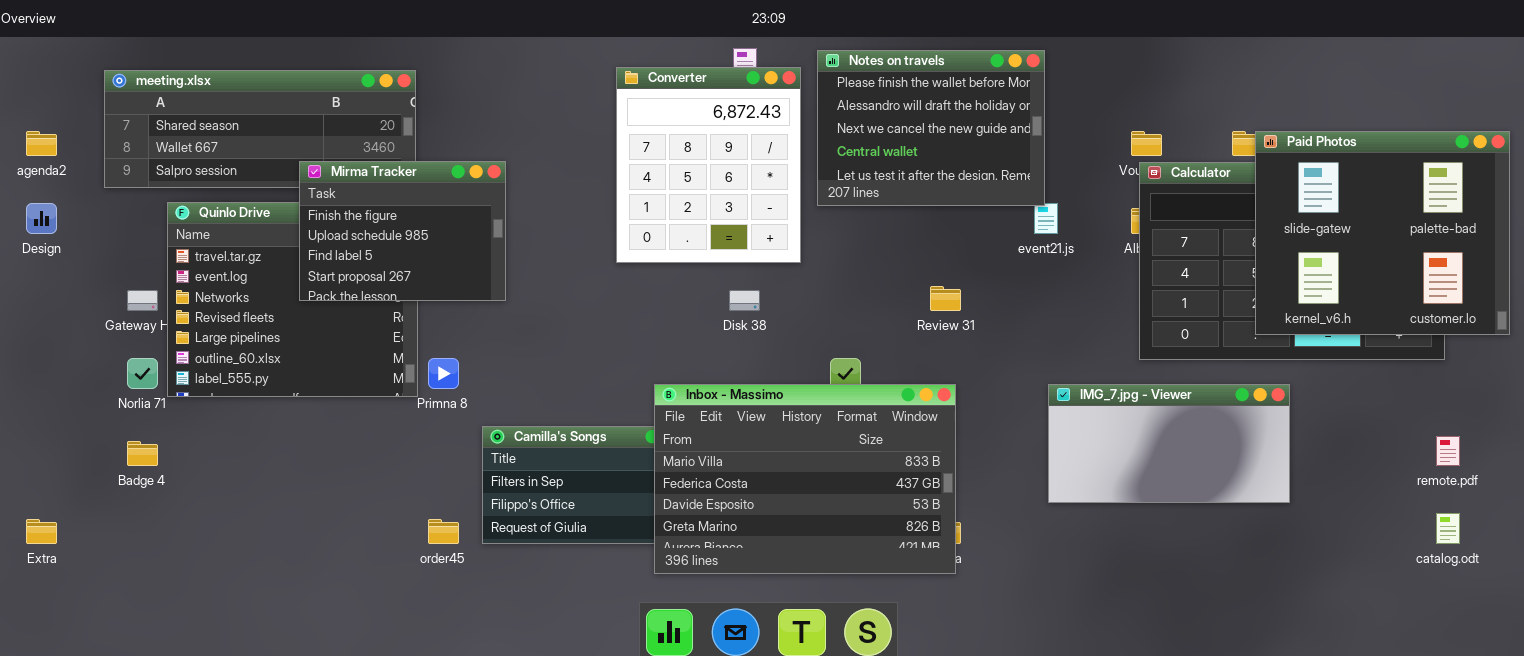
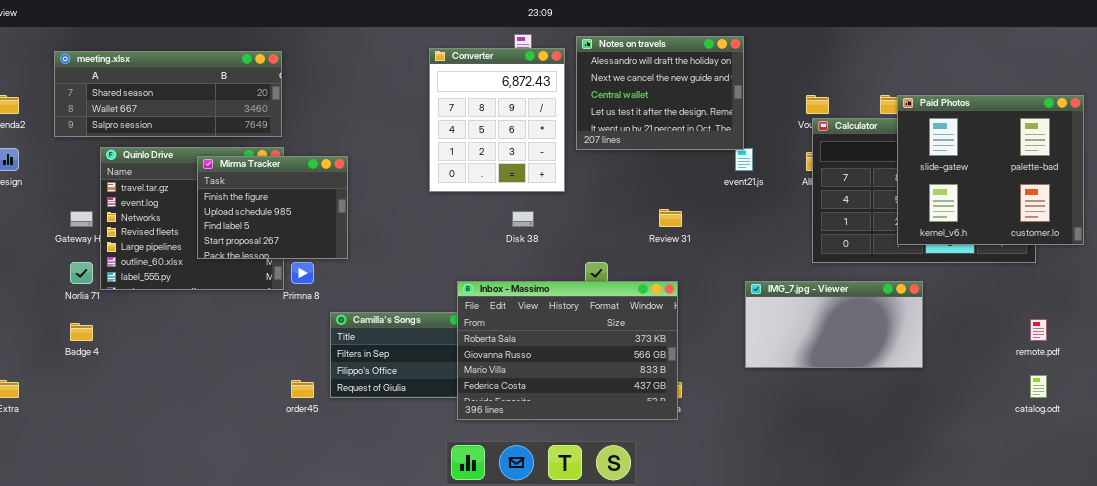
Notes on travels: [817,50,1045,206] -> [576,36,744,150], scrolled down 1 row
Mirma Tracker: [299,161,506,301] -> [197,156,348,259], moved
Inbox - Massimo: [654,384,956,574] -> [457,281,678,420], scrolled up 2 rows

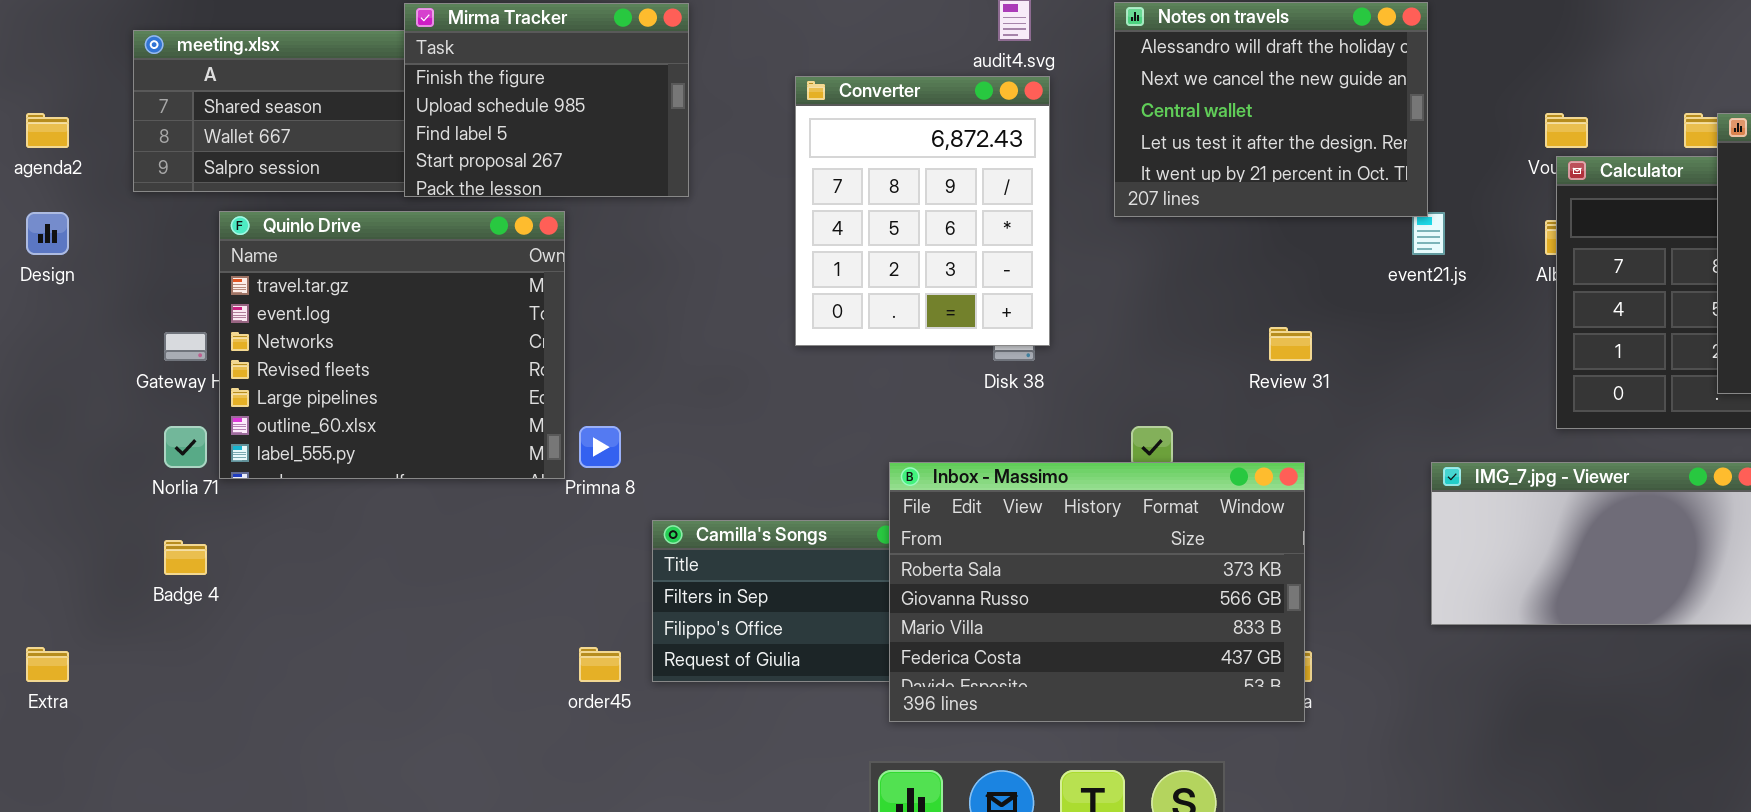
Converter: [429,48,565,192] -> [795,76,1050,346], moved
Mirma Tracker: [197,156,348,259] -> [404,3,689,197], moved

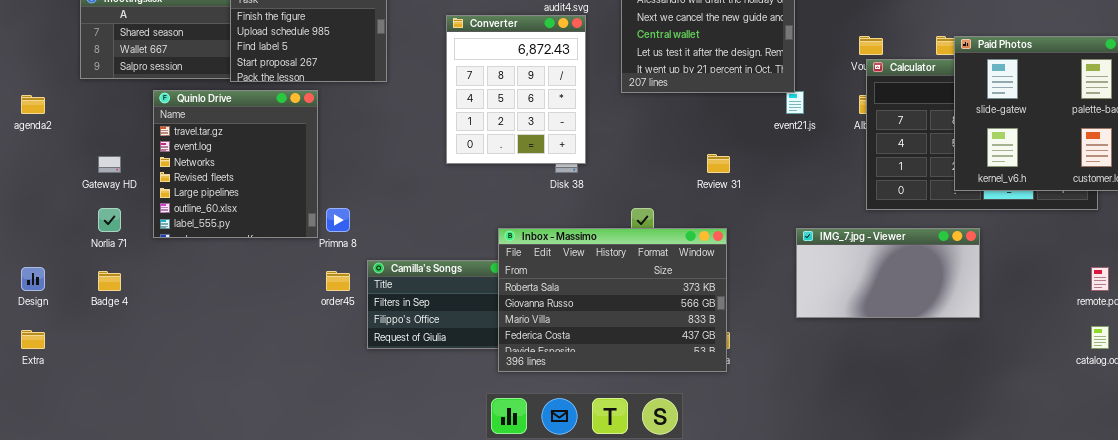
agenda2: [26,113,69,148] -> [21,95,45,114], moved
Quinlo Drive: [219,211,565,479] -> [153,90,318,238], resized
Design: [26,212,69,255] -> [21,267,45,291], moved
order45: [579,647,621,682] -> [326,271,350,291], moved

